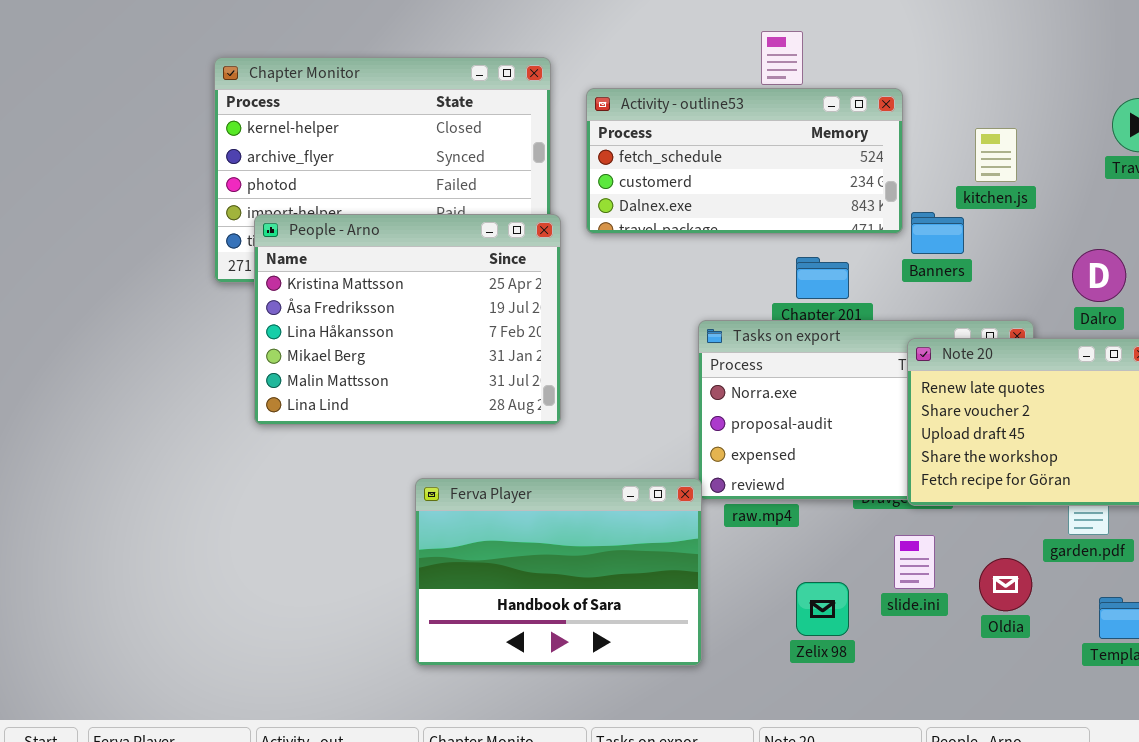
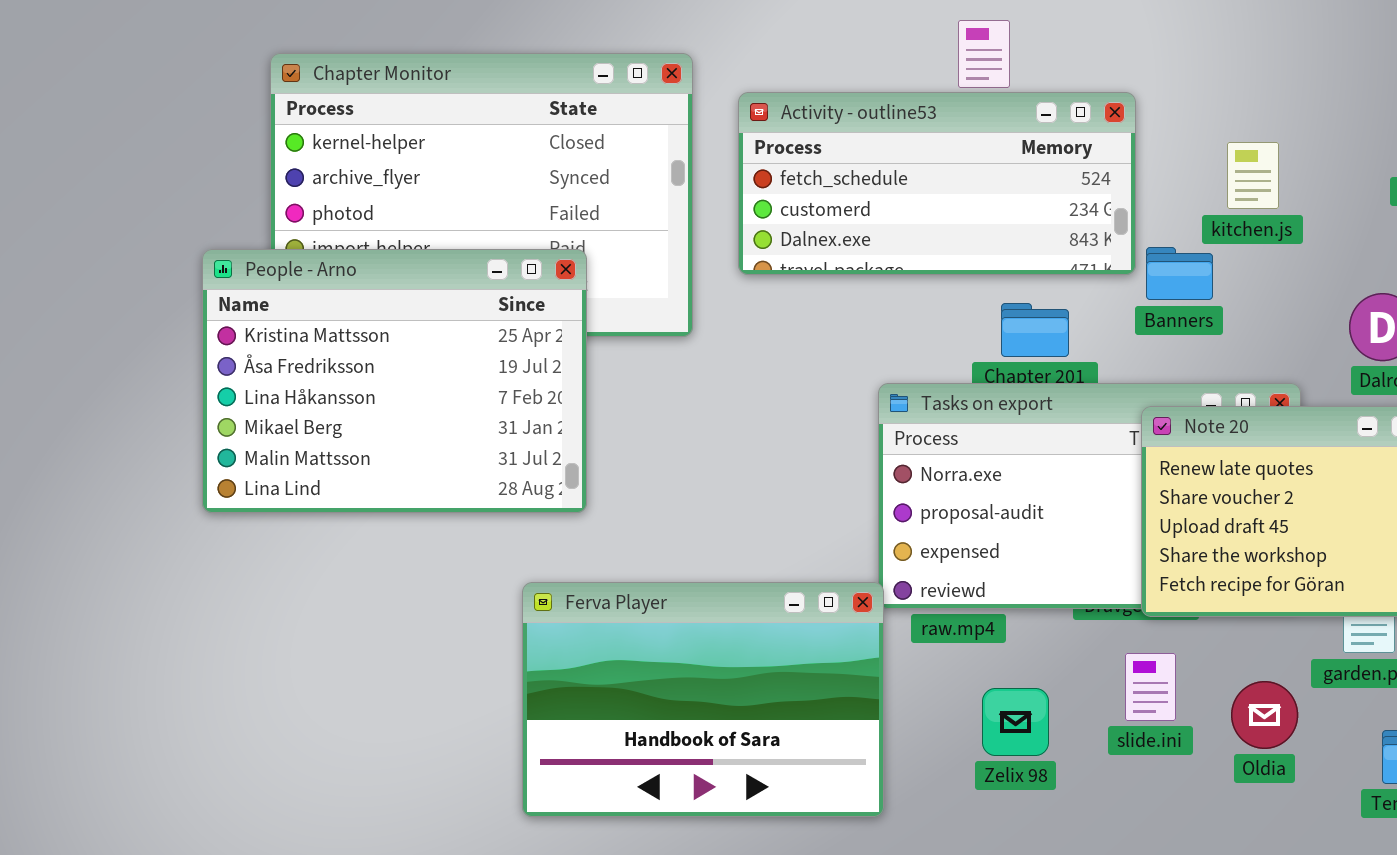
People - Arno: [254,214,561,425] -> [202,249,587,513], moved
Zelix 98: [796,582,849,636] -> [982,688,1049,756], moved

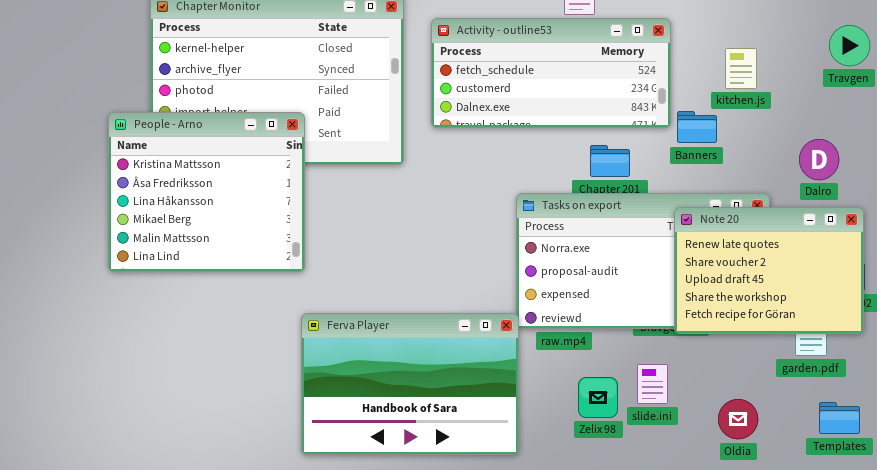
People - Arno: [202,249,587,513] -> [108,112,305,272], resized
slide.ini: [1125,653,1176,721] -> [637,364,668,404], moved
Oldia: [1231,681,1298,749] -> [718,399,758,439], moved

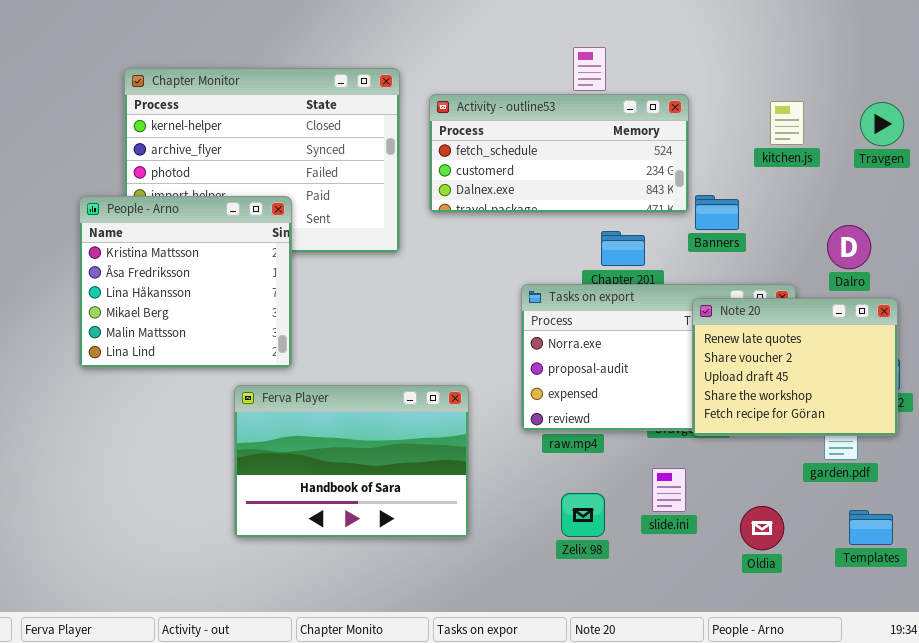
kitchen.js: [725,48,757,89] -> [770,101,804,145], moved
Ferva Player: [301,313,519,455] -> [234,385,469,538], moved
Zelix 98: [578,377,618,418] -> [561,493,605,537], moved

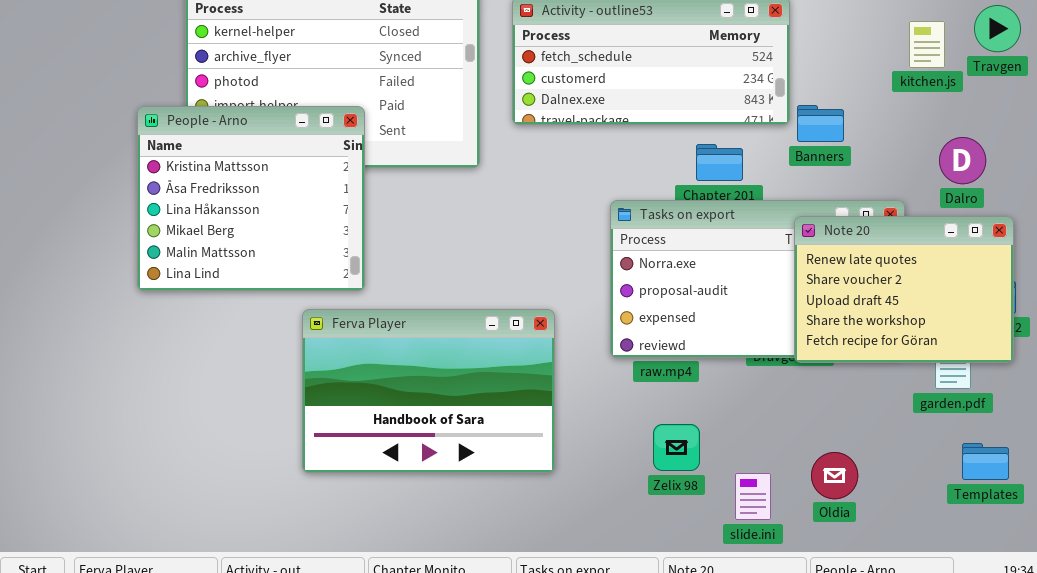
kitchen.js: [770,101,804,145] -> [909,21,945,68], moved
slide.ini: [652,468,686,512] -> [735,473,771,520], moved
Oldia: [740,506,784,550] -> [811,452,858,499], moved

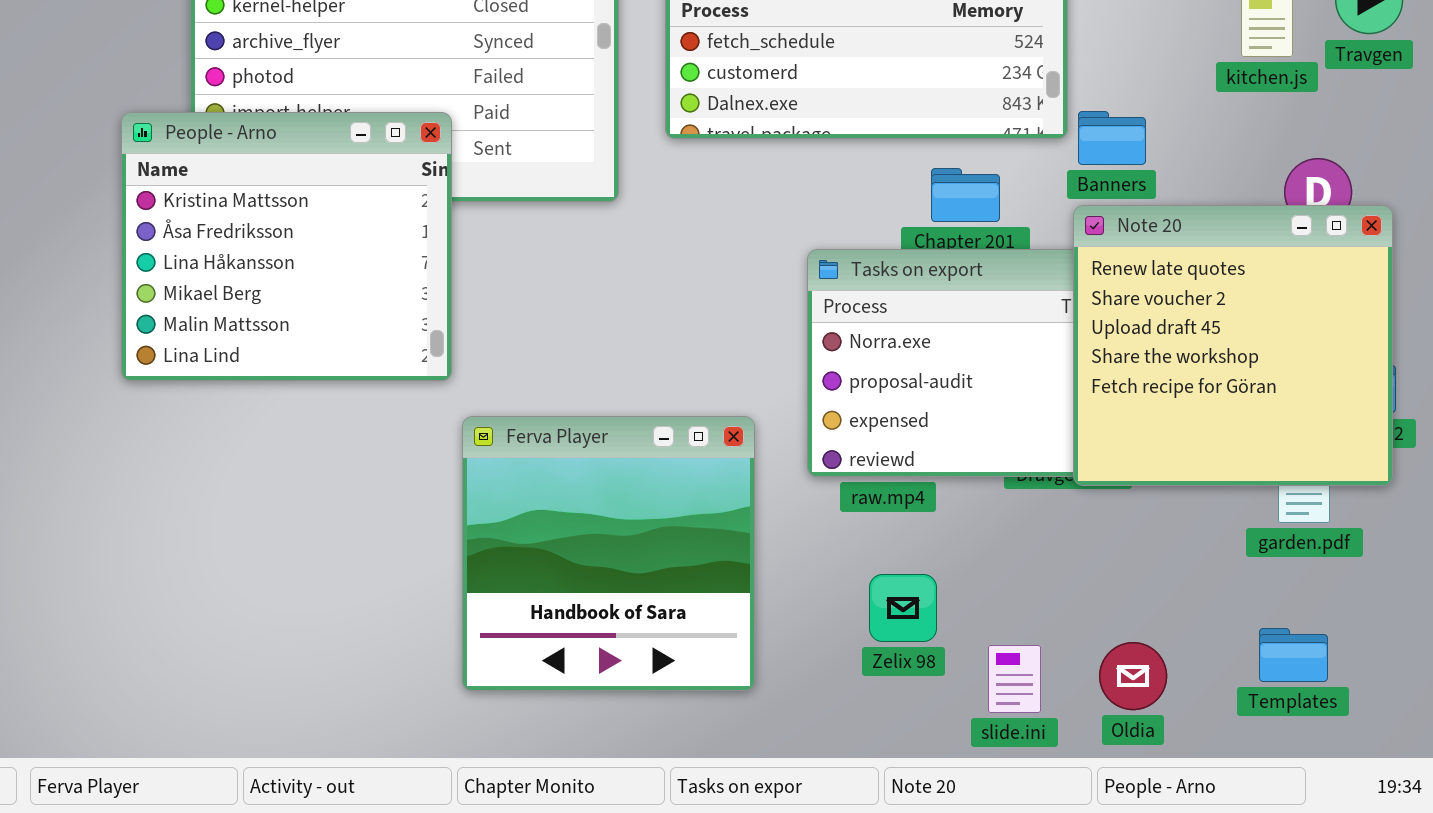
Note 20: [794,216,1014,363] -> [1073,205,1393,486], resized
Ferva Player: [302,309,555,473] -> [462,416,755,691], moved, resized
Templates: [962,443,1009,480] -> [1259,628,1328,682], moved
Oldia: [811,452,858,499] -> [1099,642,1167,710], moved

